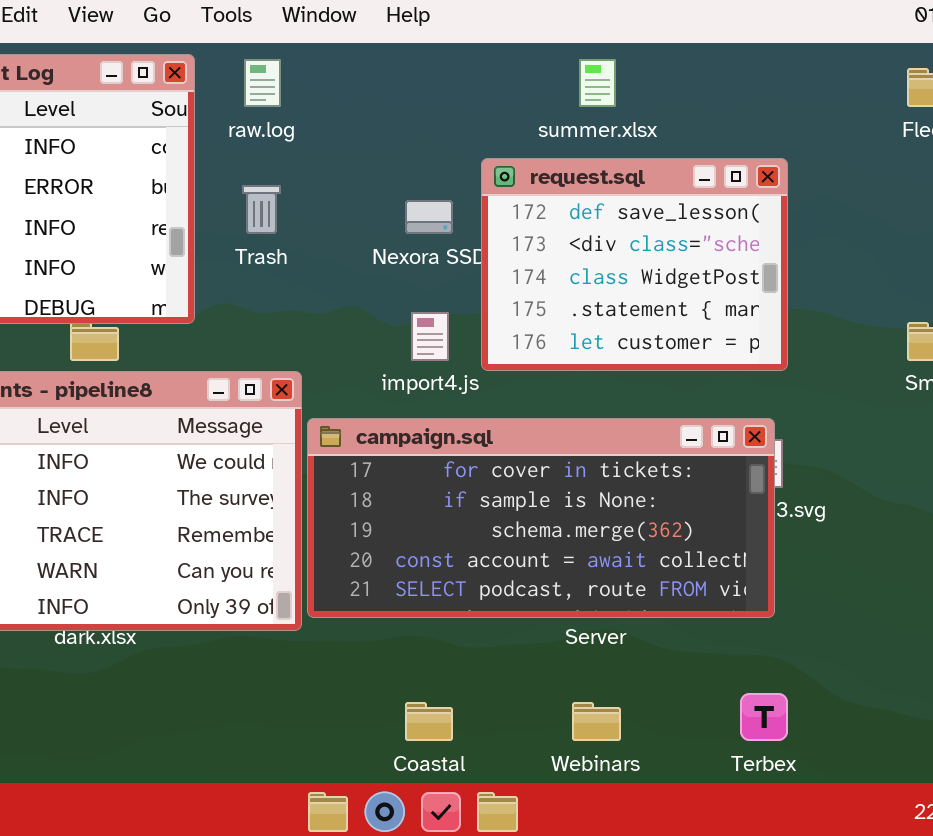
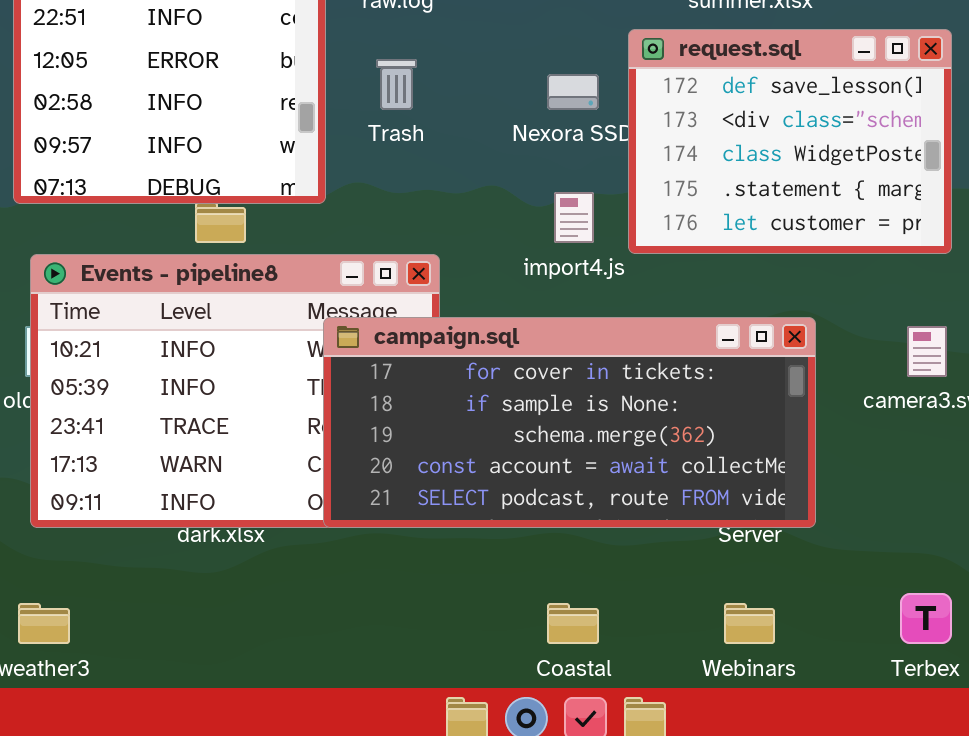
campaign.sql: [307,418,775,618] -> [323,317,816,528], moved

